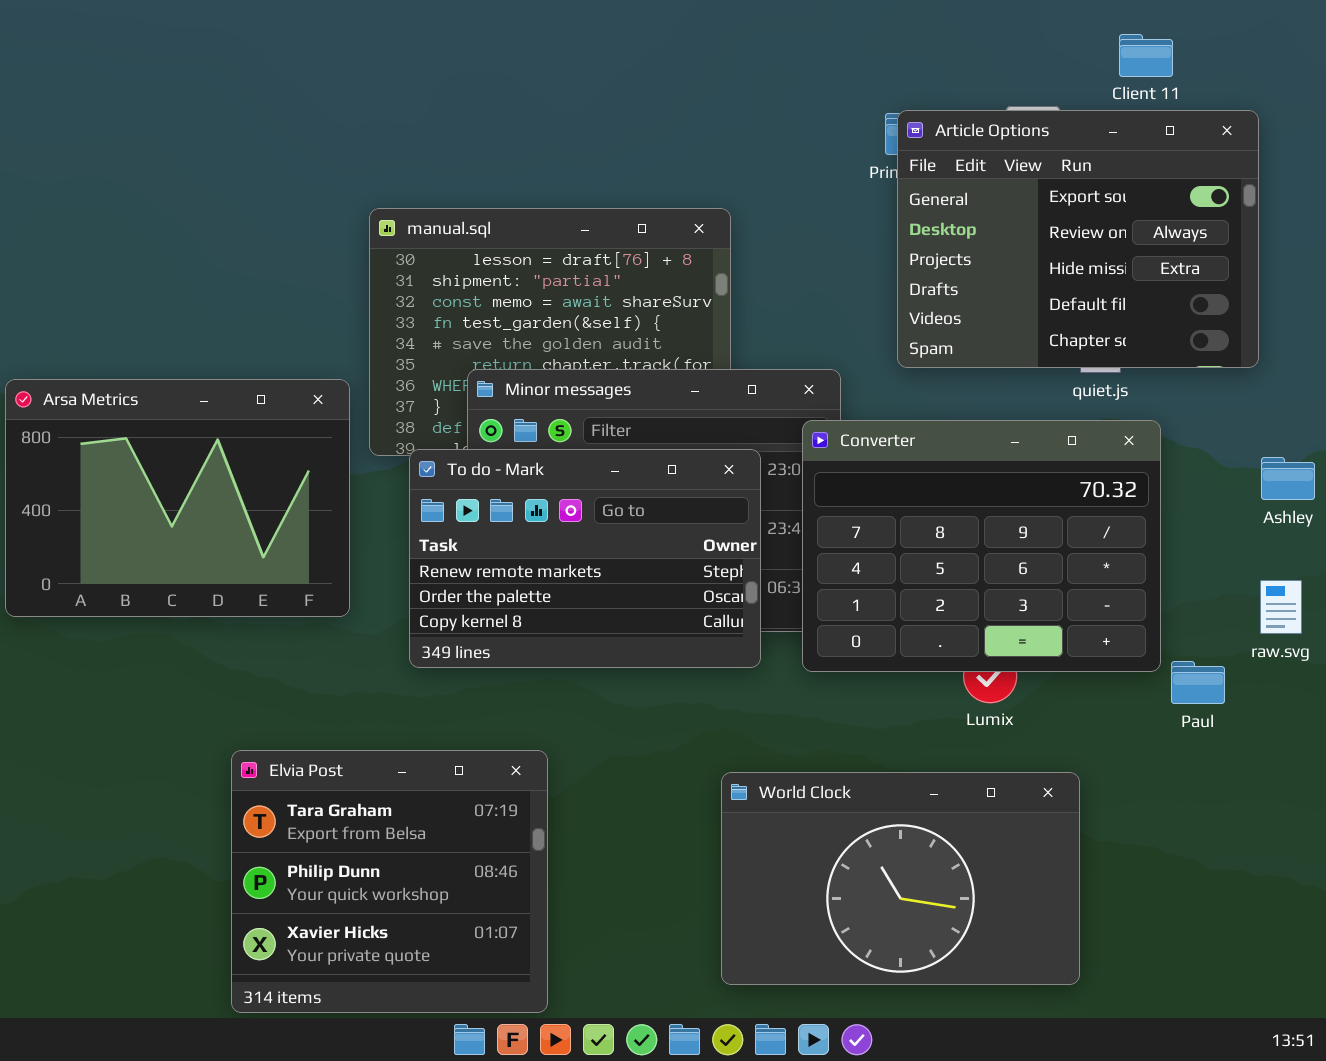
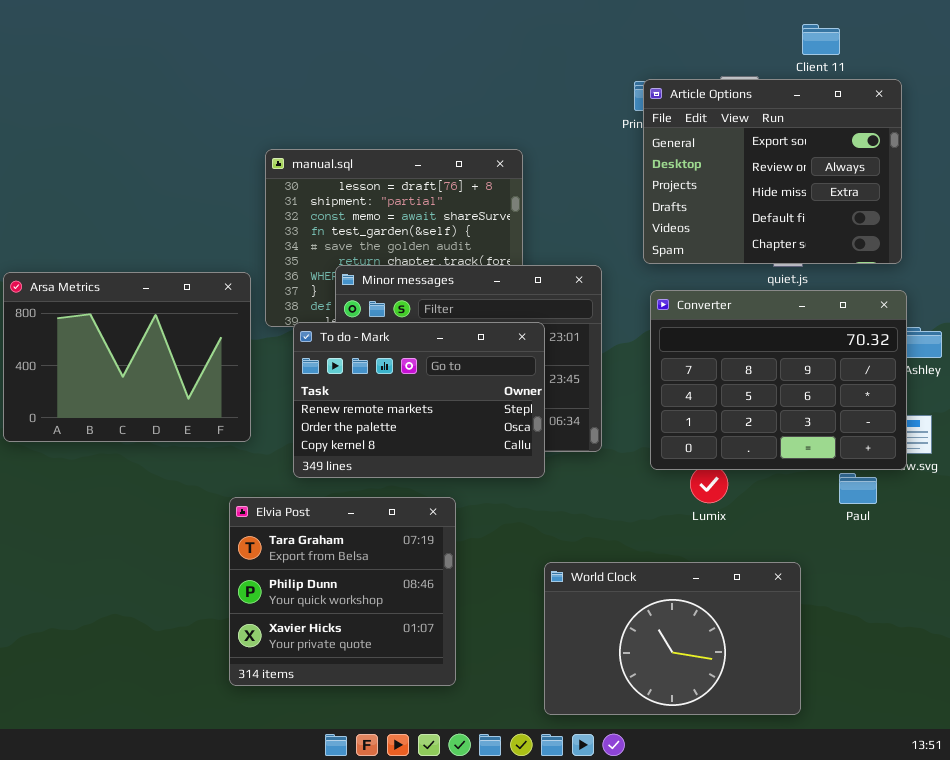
Converter: [802,420,1161,672] -> [650,290,907,470], moved
Elvia Post: [231,750,548,1013] -> [229,497,456,686], moved
World Clock: [721,772,1080,985] -> [544,562,801,715], moved

